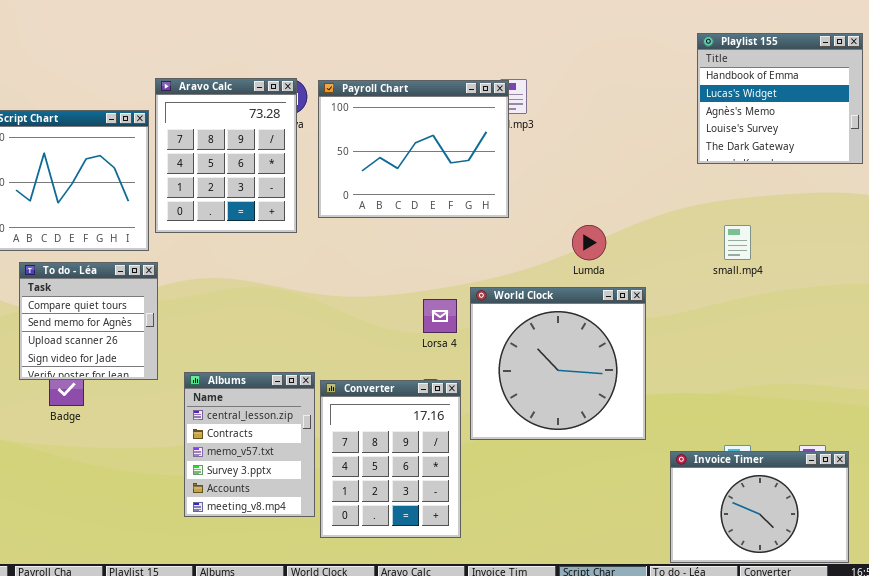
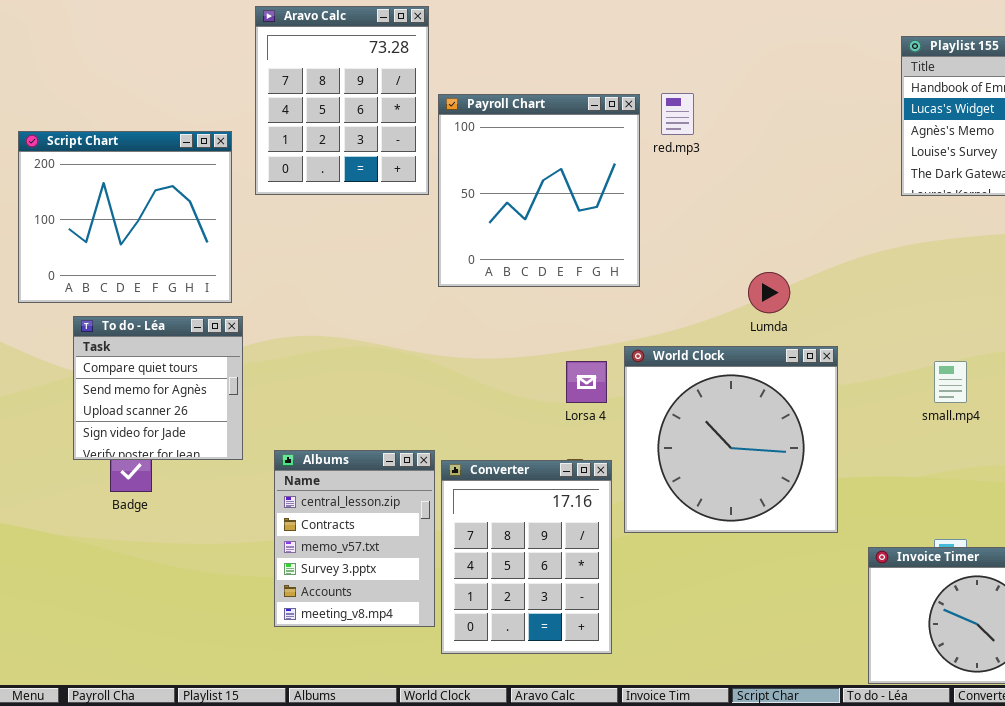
Aravo Calc: [155,78,297,233] -> [255,6,429,195], moved
Payroll Chart: [318,80,509,218] -> [438,94,640,287], resized
small.mp4: [724,225,751,260] -> [934,361,967,403], moved

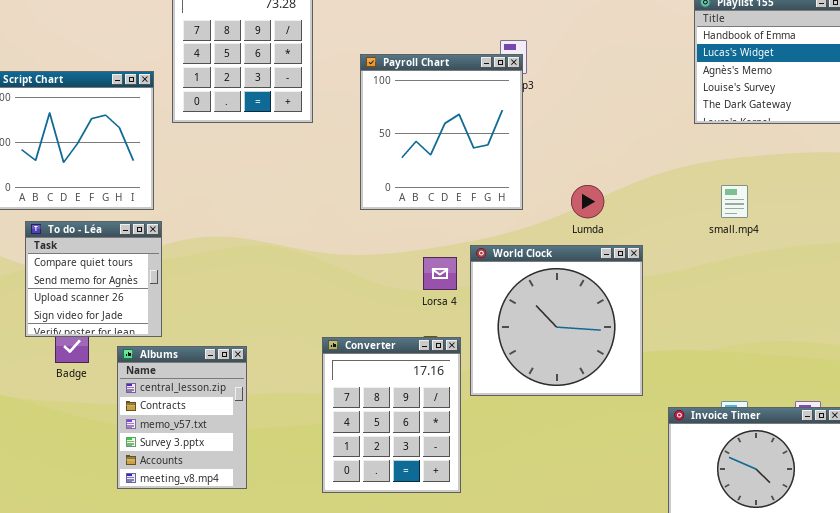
Payroll Chart: [438,94,640,287] -> [360,54,523,210], moved
small.mp4: [934,361,967,403] -> [721,185,748,218], moved
Albums: [274,450,435,627] -> [117,346,247,489], moved

